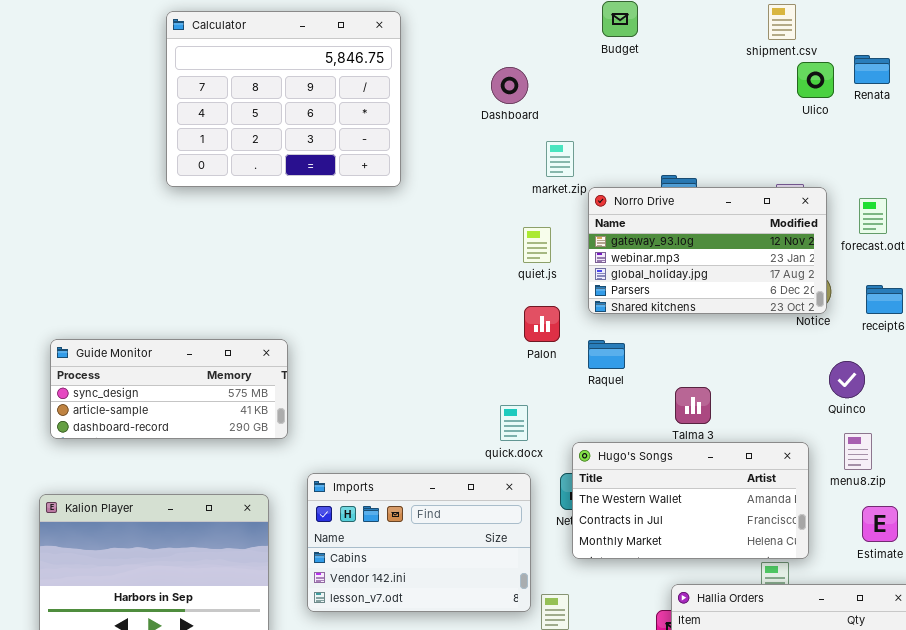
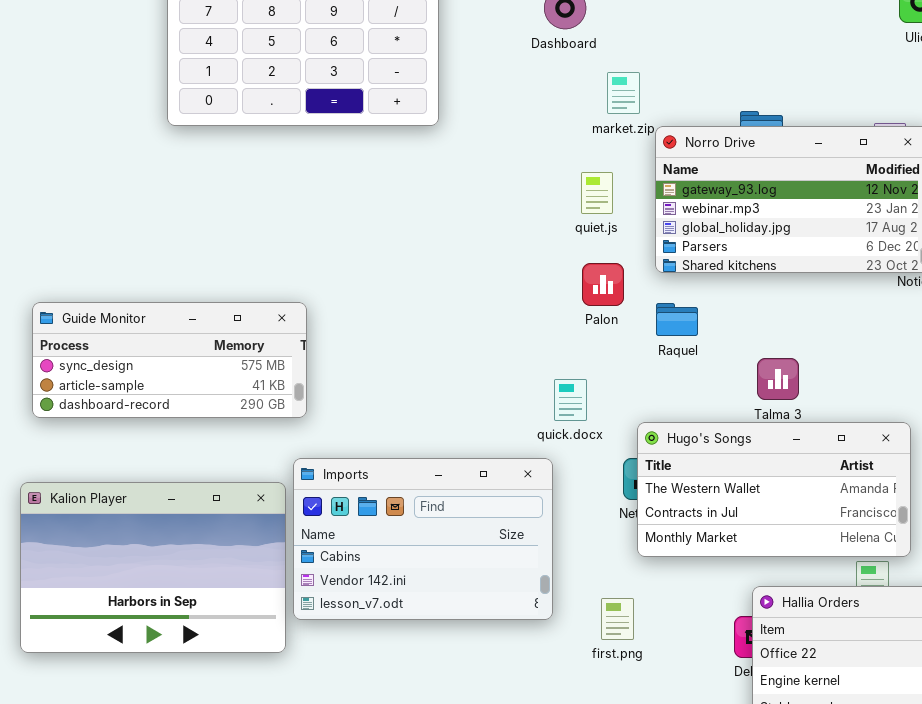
Imports: [307,473,531,612] -> [293,458,553,620], moved

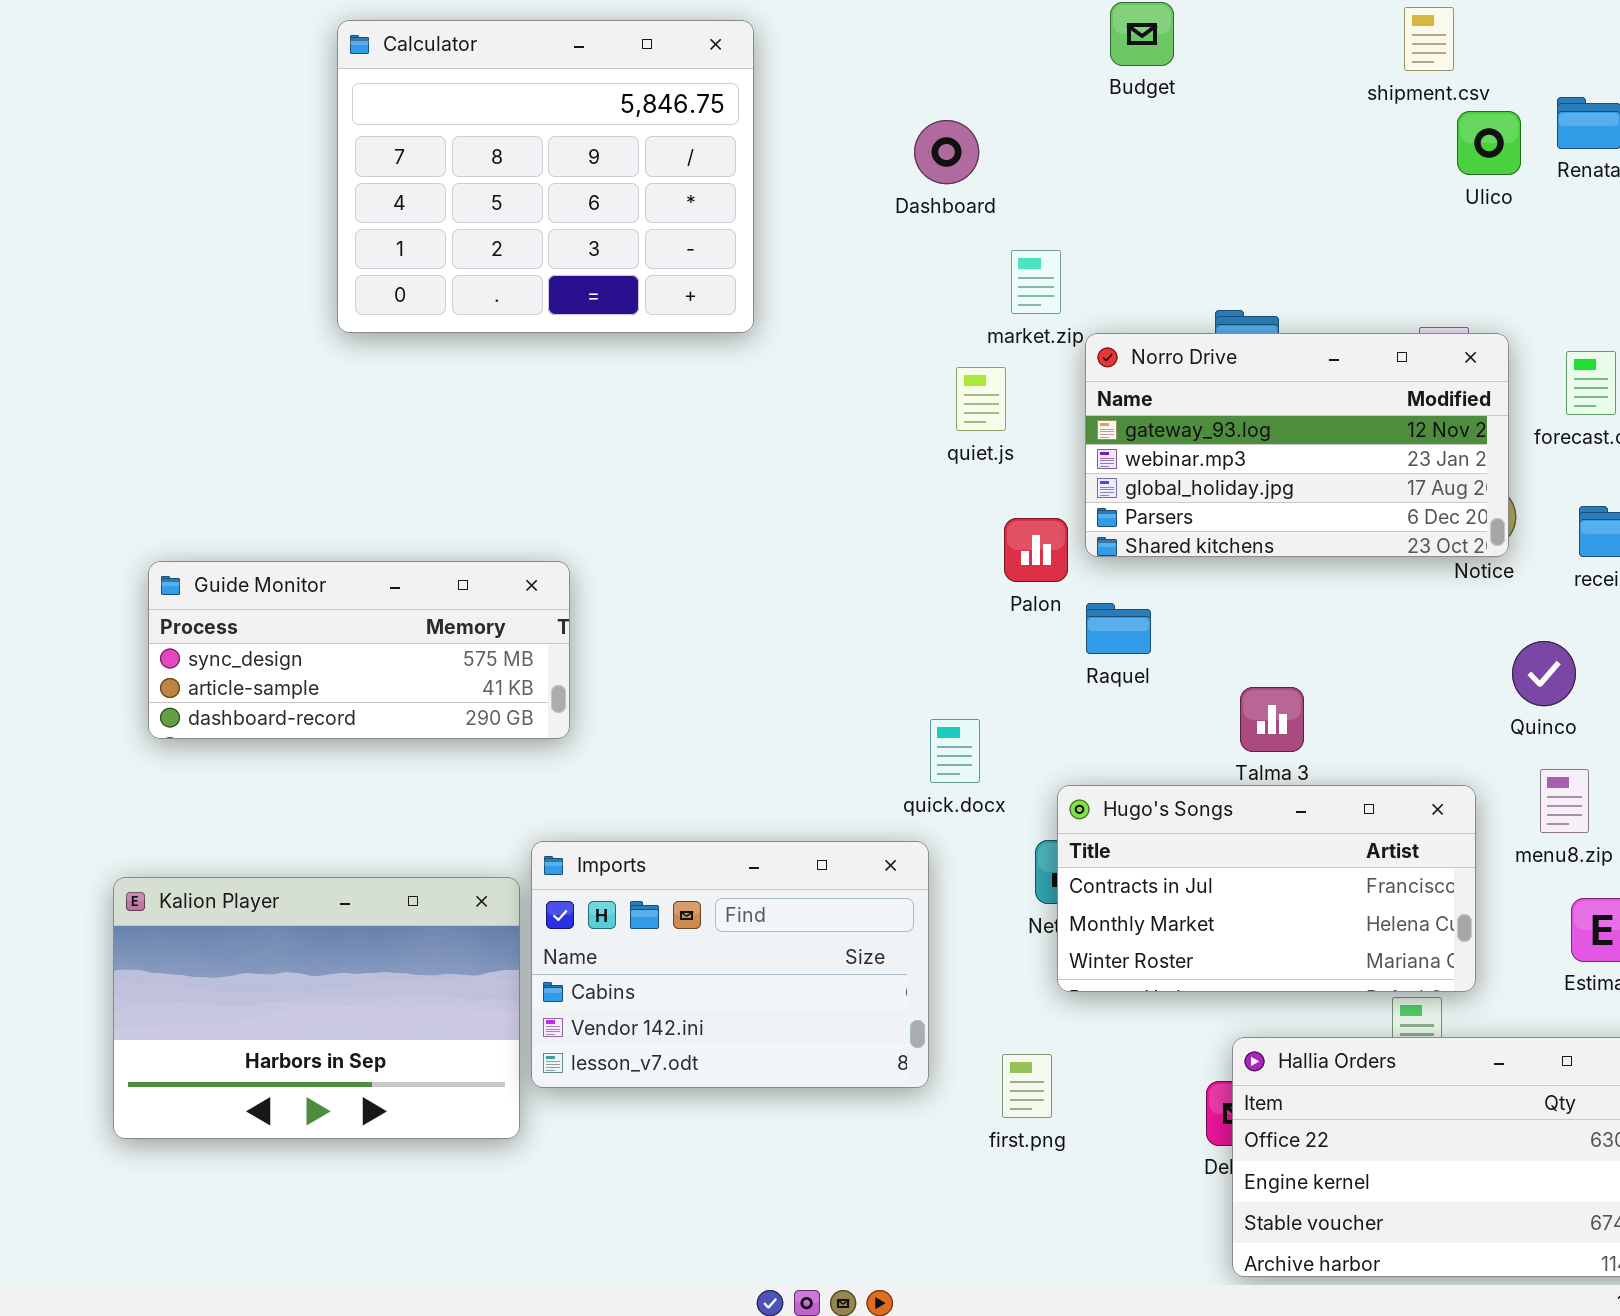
quiet.js: [581,172,613,214] -> [956,367,1006,431], moved
Palon: [582,263,624,306] -> [1004,518,1068,582], moved
Guide Monitor: [32,302,307,418] -> [148,561,570,739], moved
Hugo's Songs: [637,422,911,557] -> [1057,785,1476,992], scrolled down 1 row

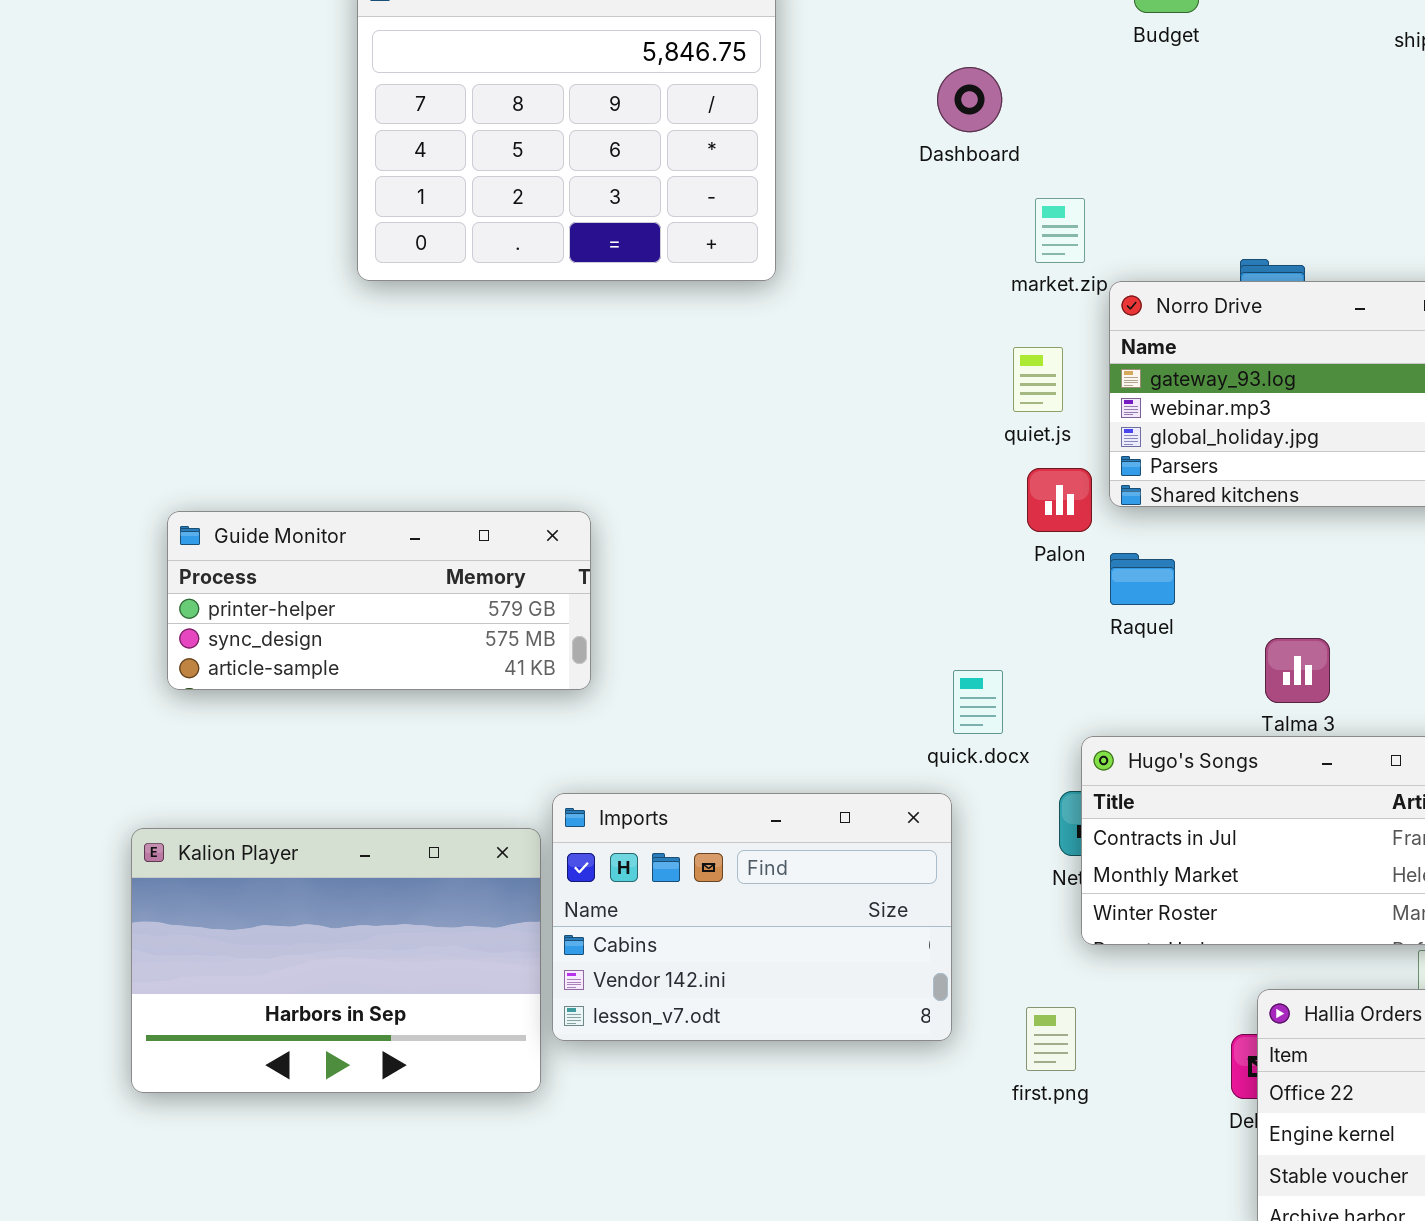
quiet.js: [956,367,1006,431] -> [1013,347,1063,412], moved
Guide Monitor: [148,561,570,739] -> [167,511,591,690], scrolled up 1 row

